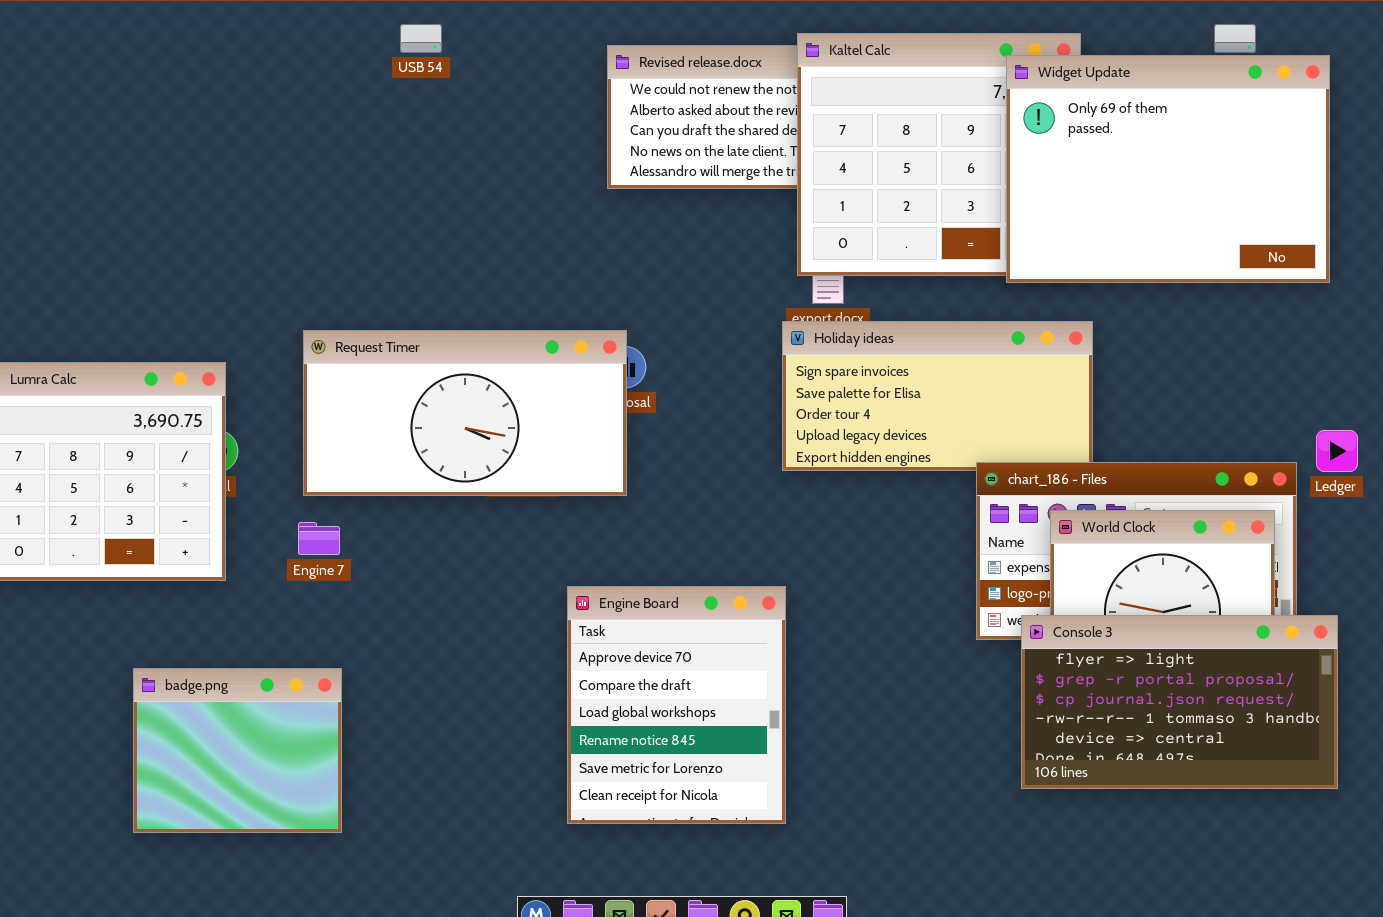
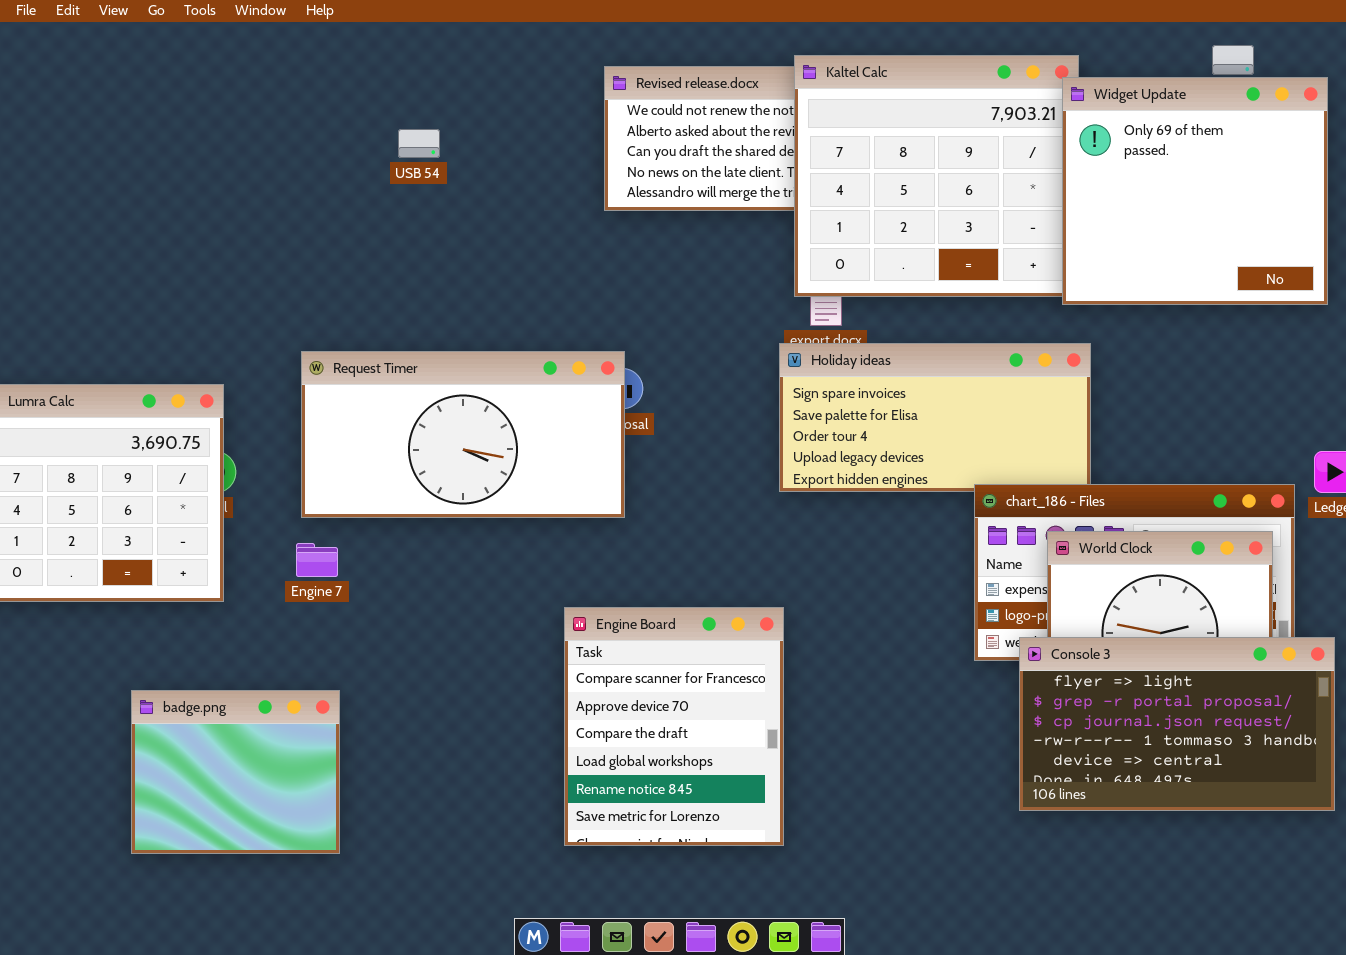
USB 54: [400,24,442,53] -> [398,129,440,158], moved
Widget Update: [1006,55,1330,283] -> [1062,77,1328,305], resized
Engine Board: [567,586,786,824] -> [564,607,784,846], scrolled up 1 row

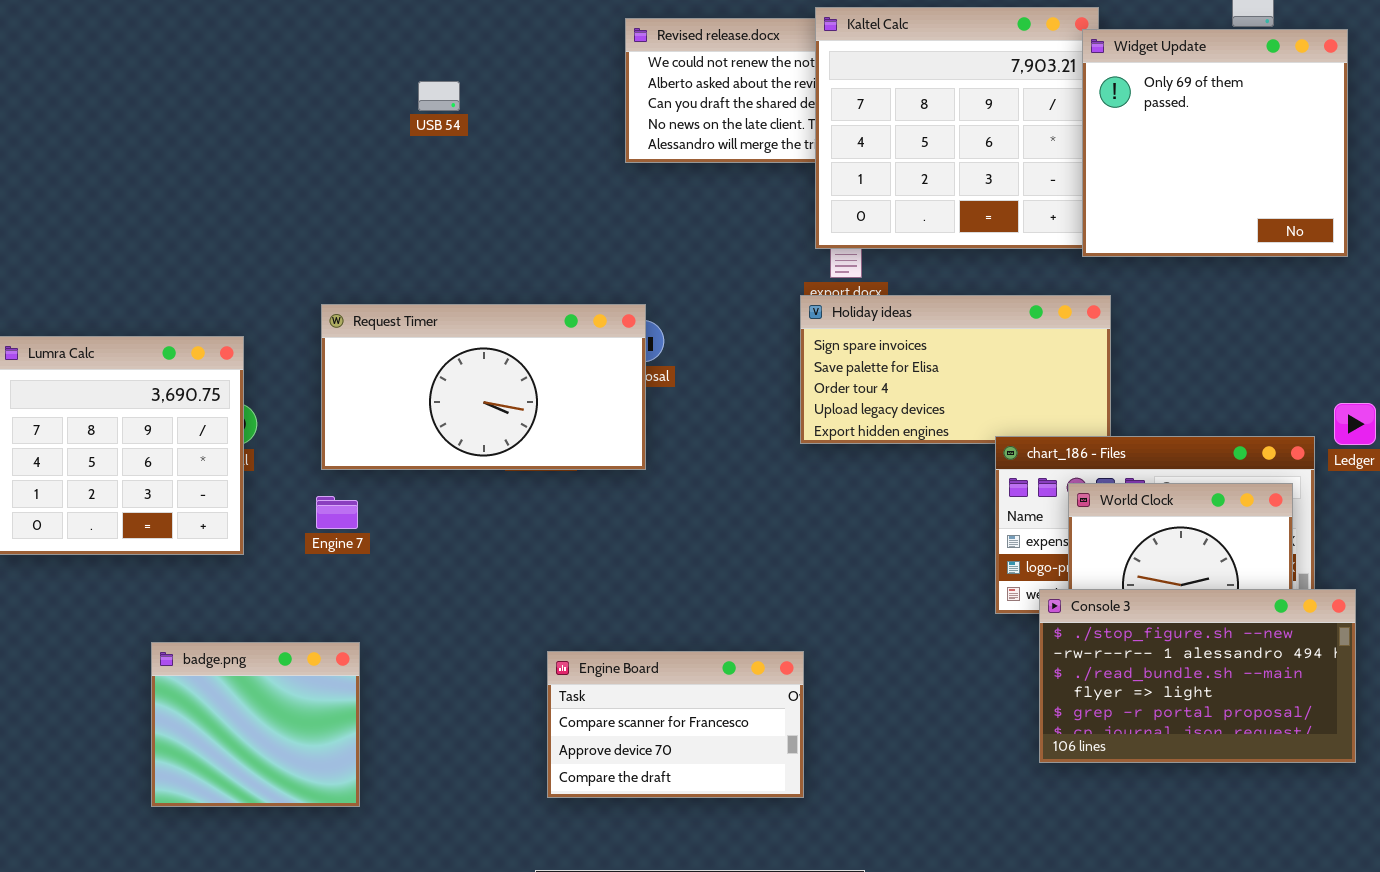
Engine Board: [564,607,784,846] -> [547,651,804,798], resized
Console 3: [1019,637,1335,811] -> [1039,589,1356,763], scrolled up 3 rows

